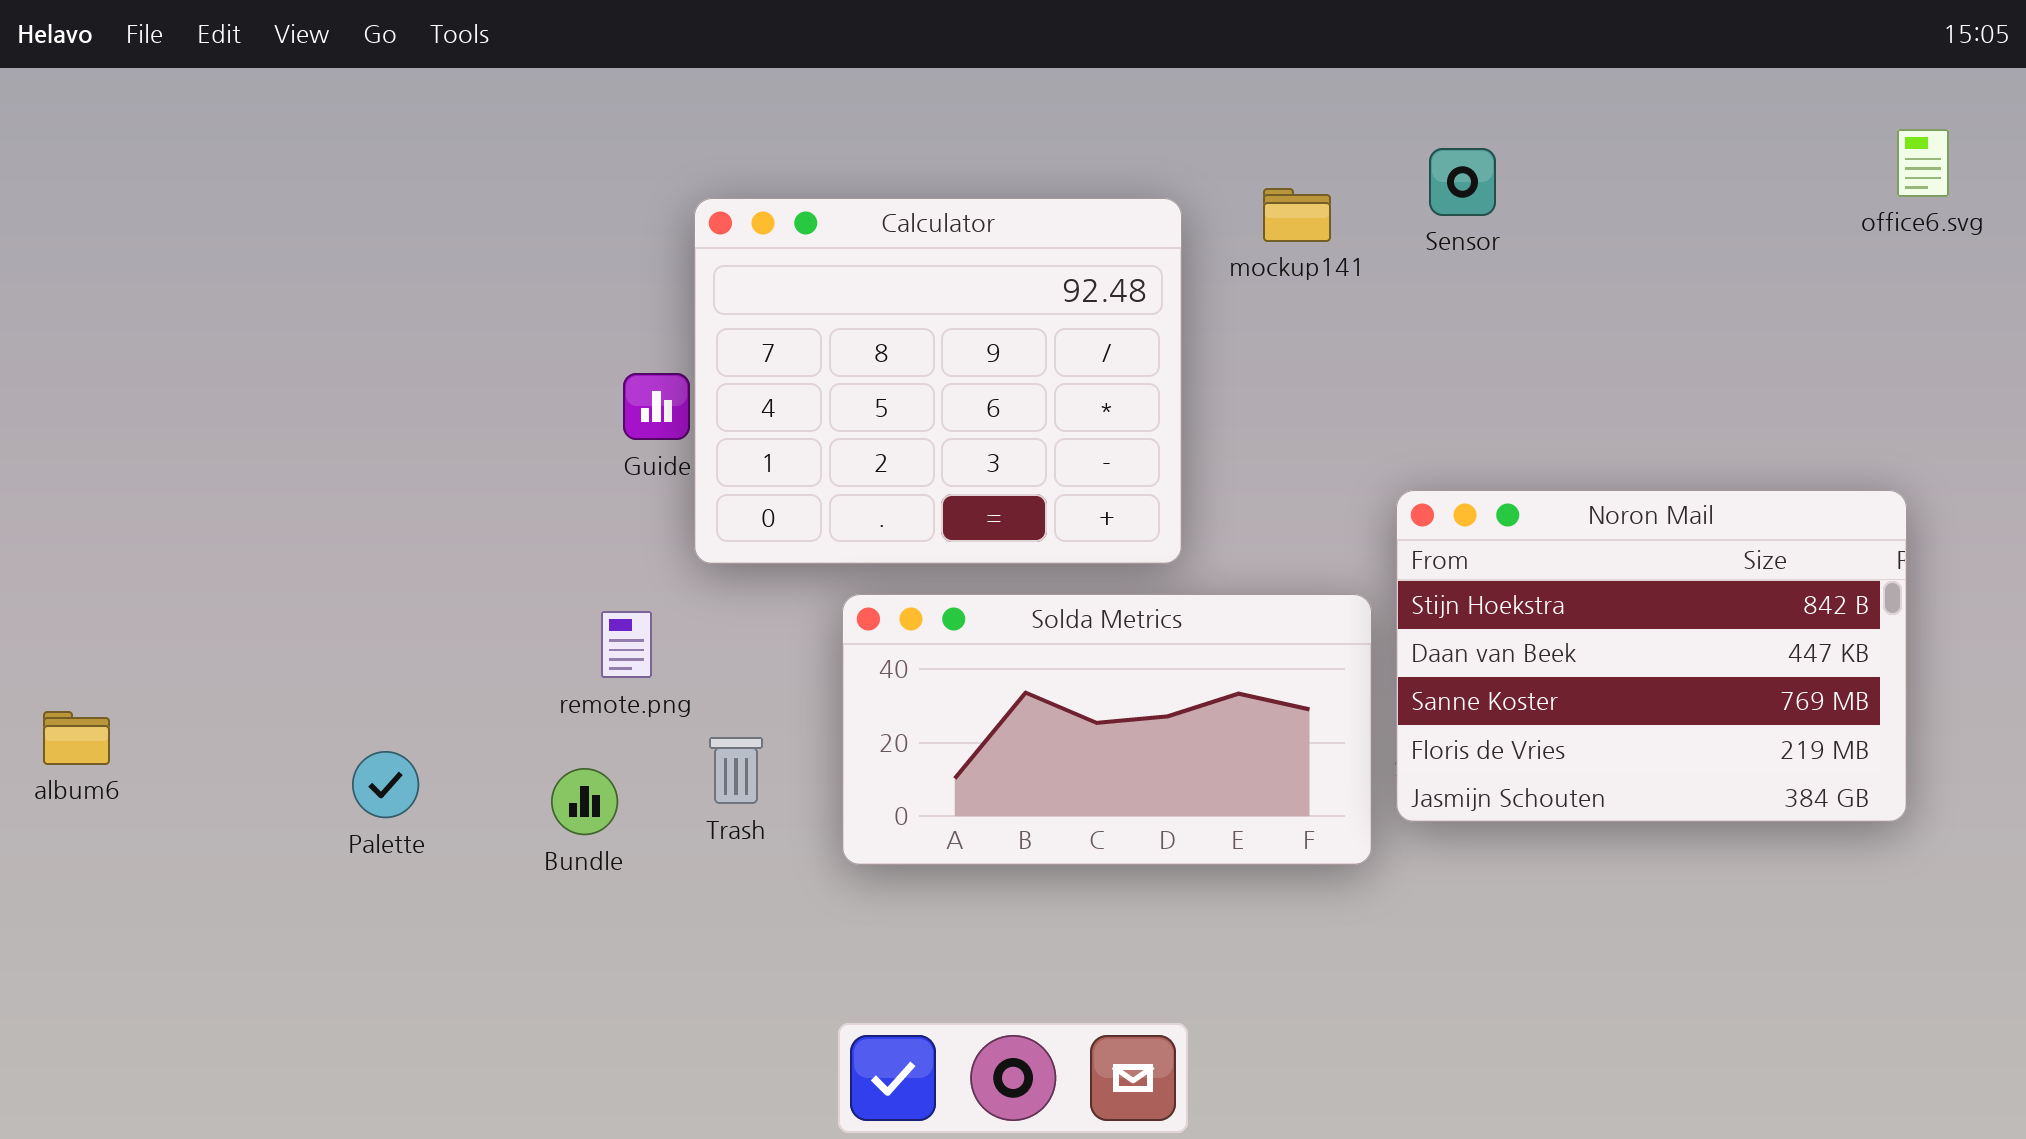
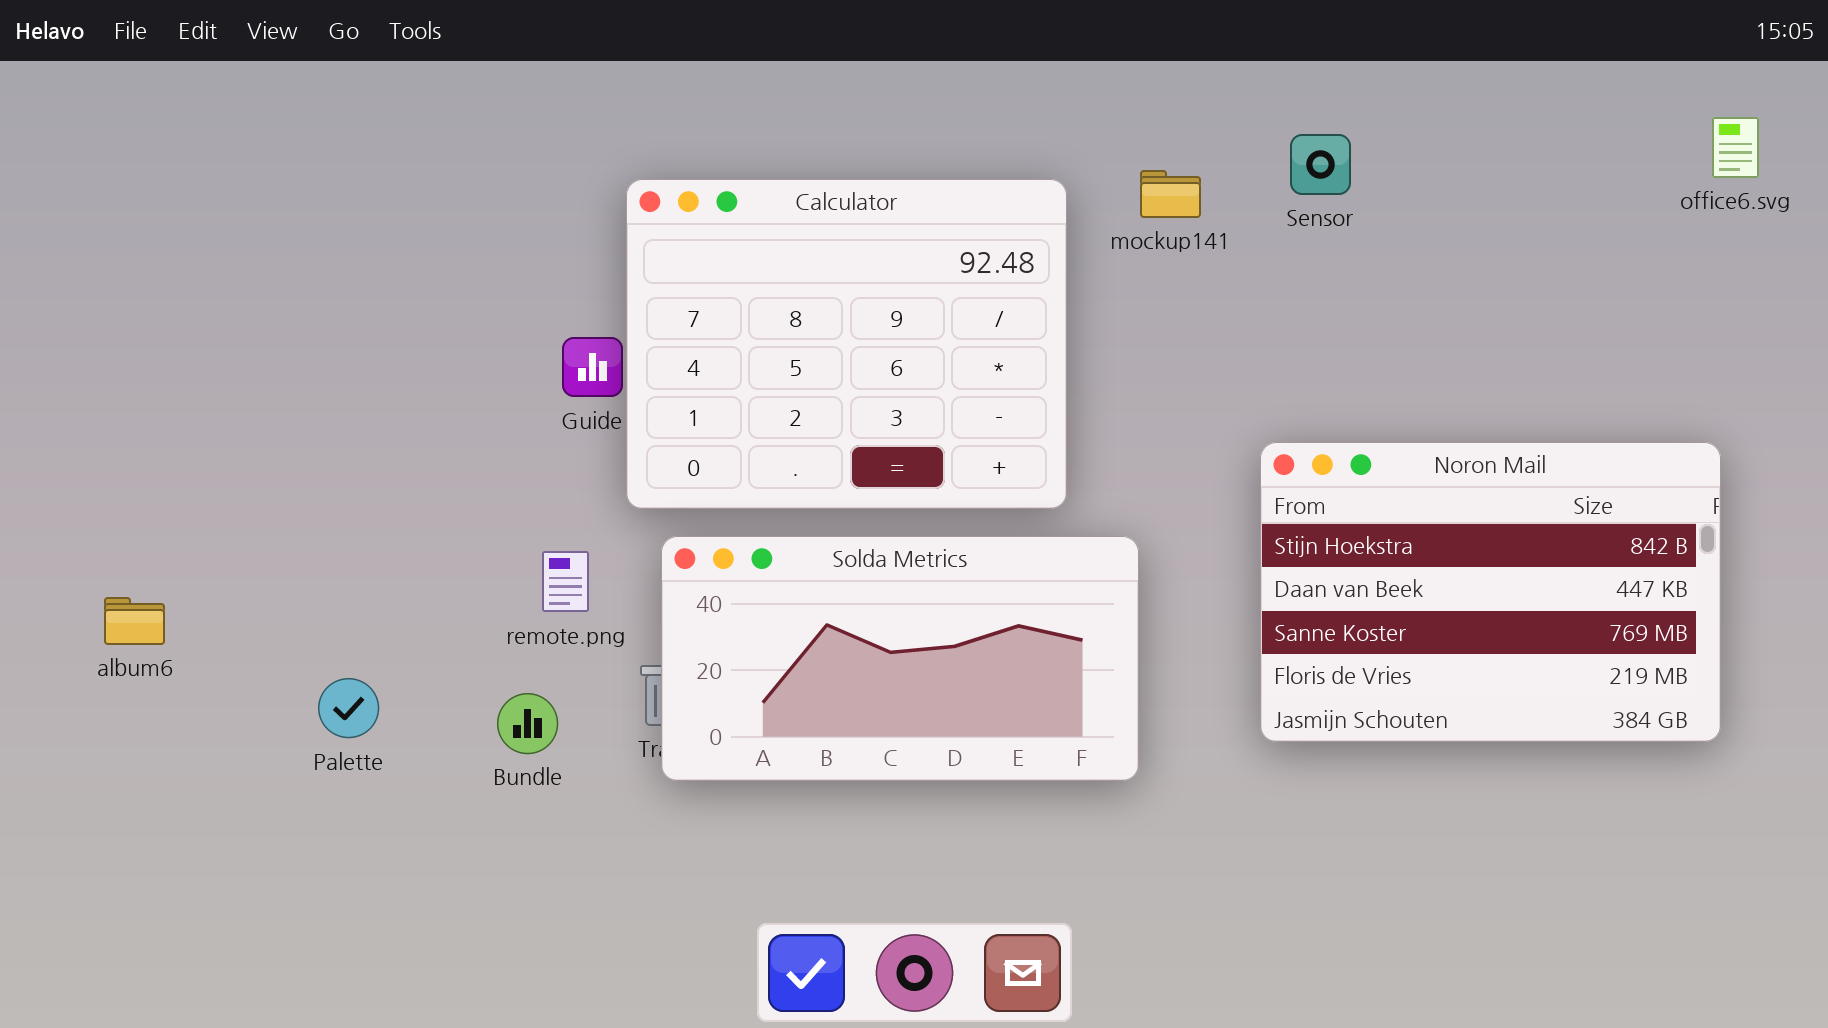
Solda Metrics: [842,594,1372,865] -> [661,536,1139,781], moved
album6: [43,711,110,765] -> [104,597,165,645], moved

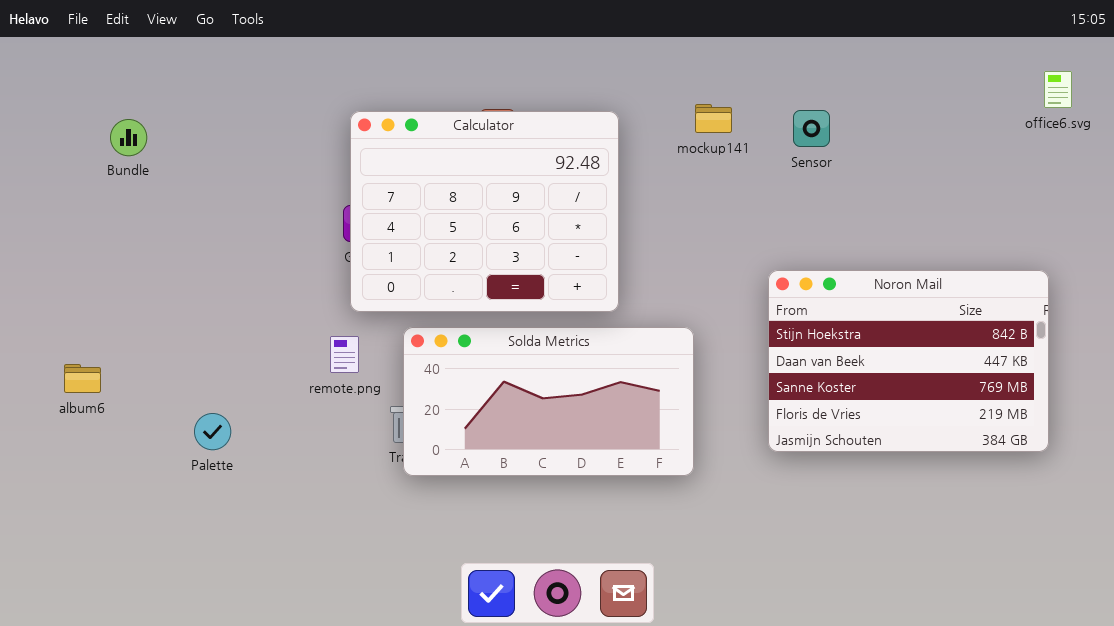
Sensor: [1290,134,1351,195] -> [793,110,830,147], moved
Calculator: [626,179,1067,509] -> [350,111,619,312], moved
Bundle: [497,693,558,754] -> [110,119,147,156], moved

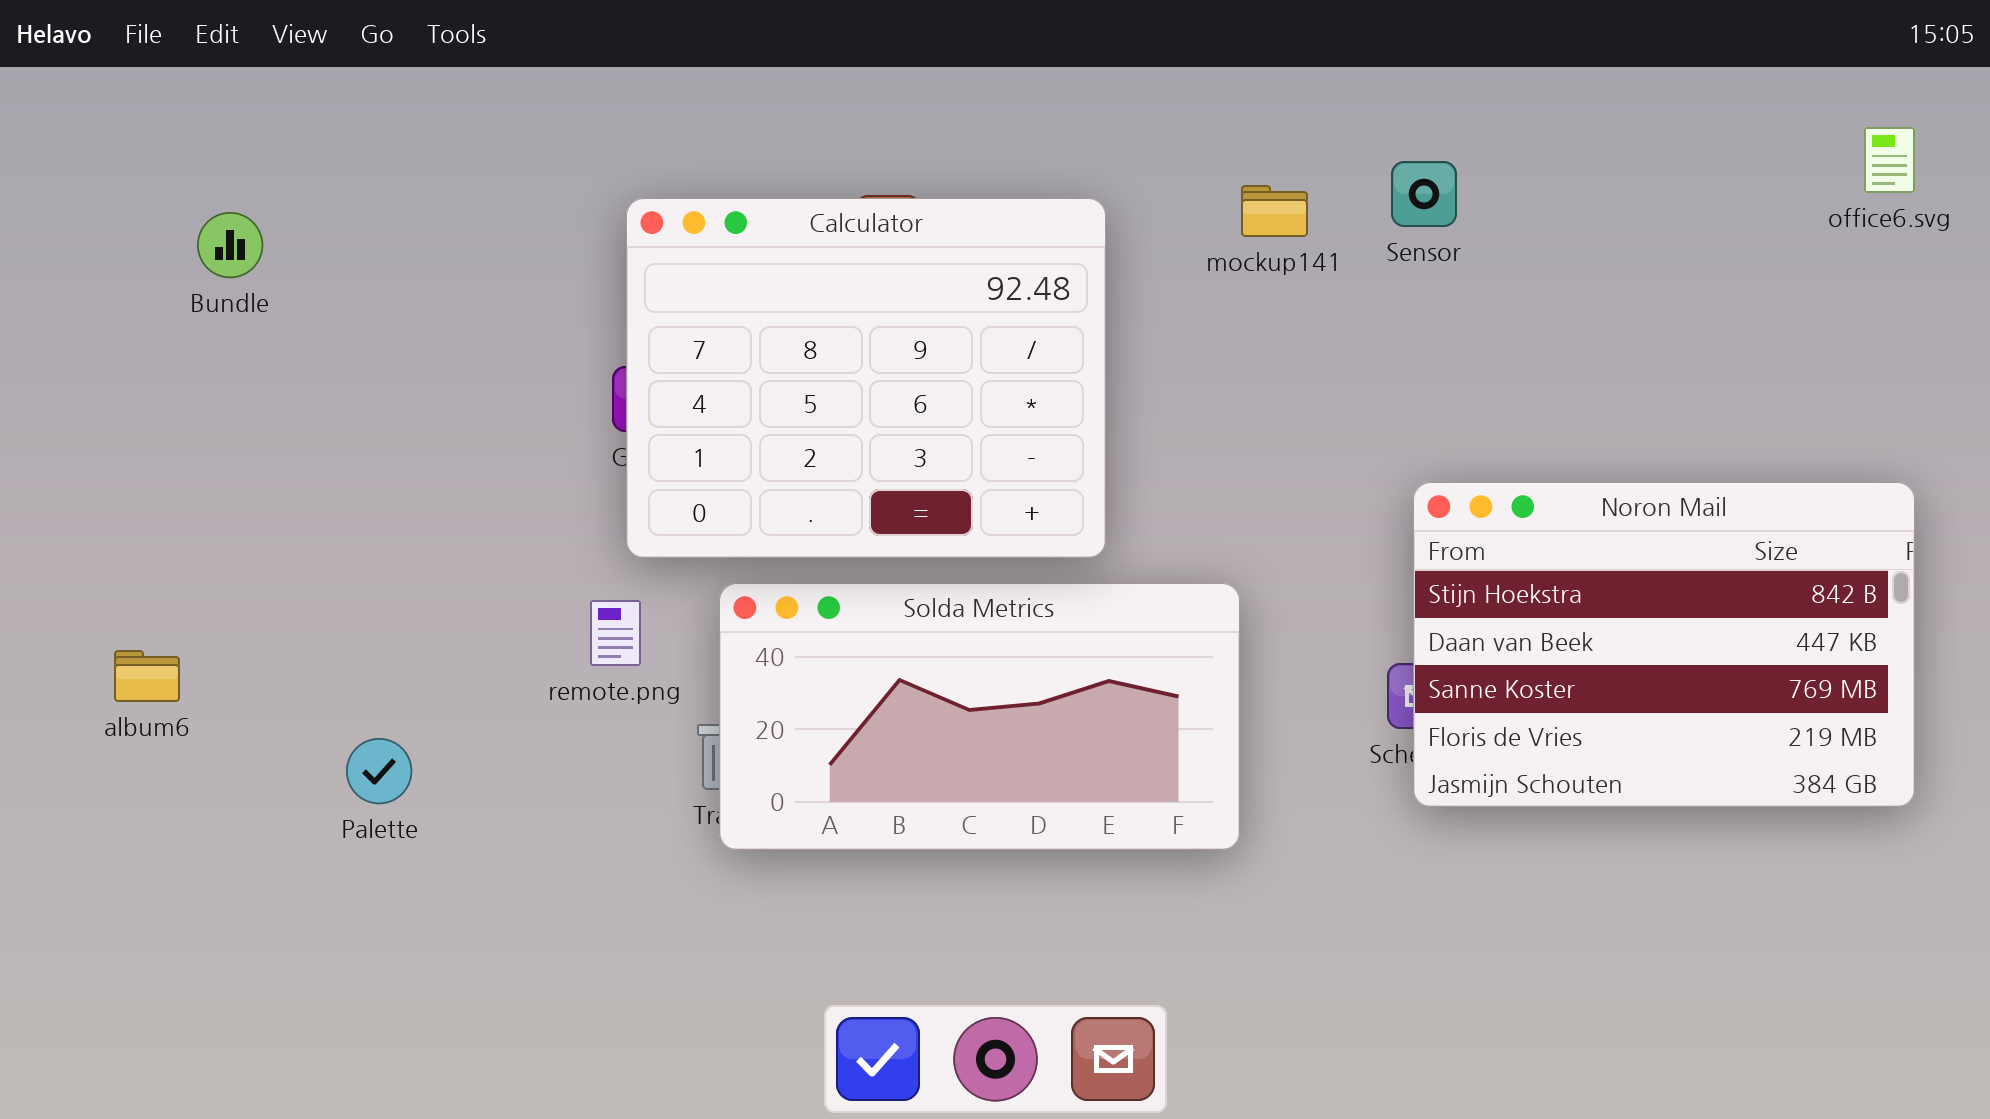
Sensor: [793,110,830,147] -> [1391,161,1457,227], moved
Noron Mail: [768,270,1049,452] -> [1413,482,1915,807], moved

